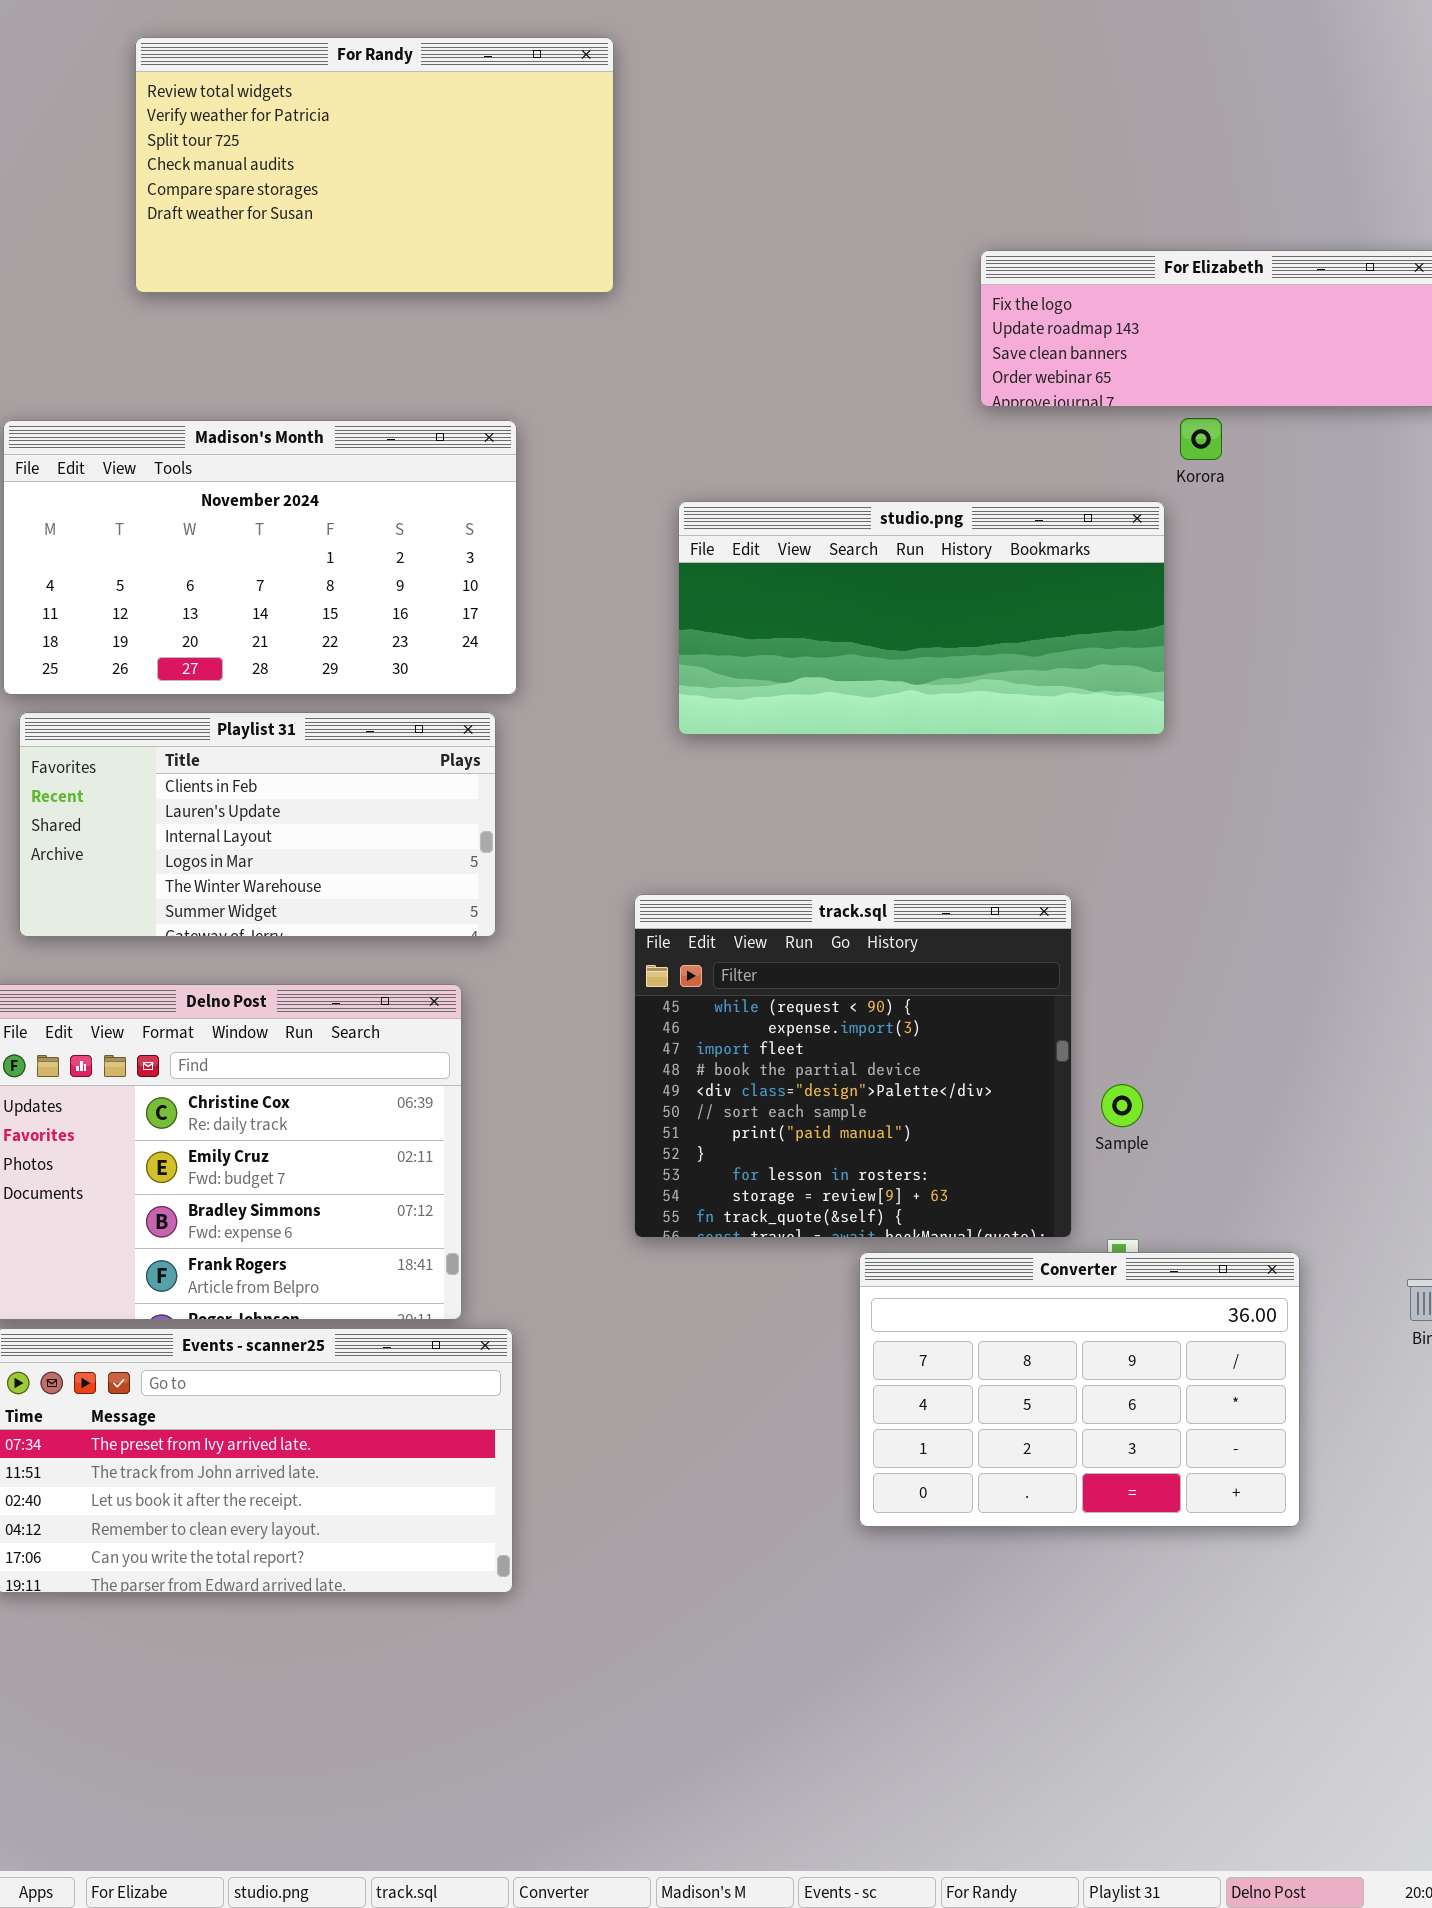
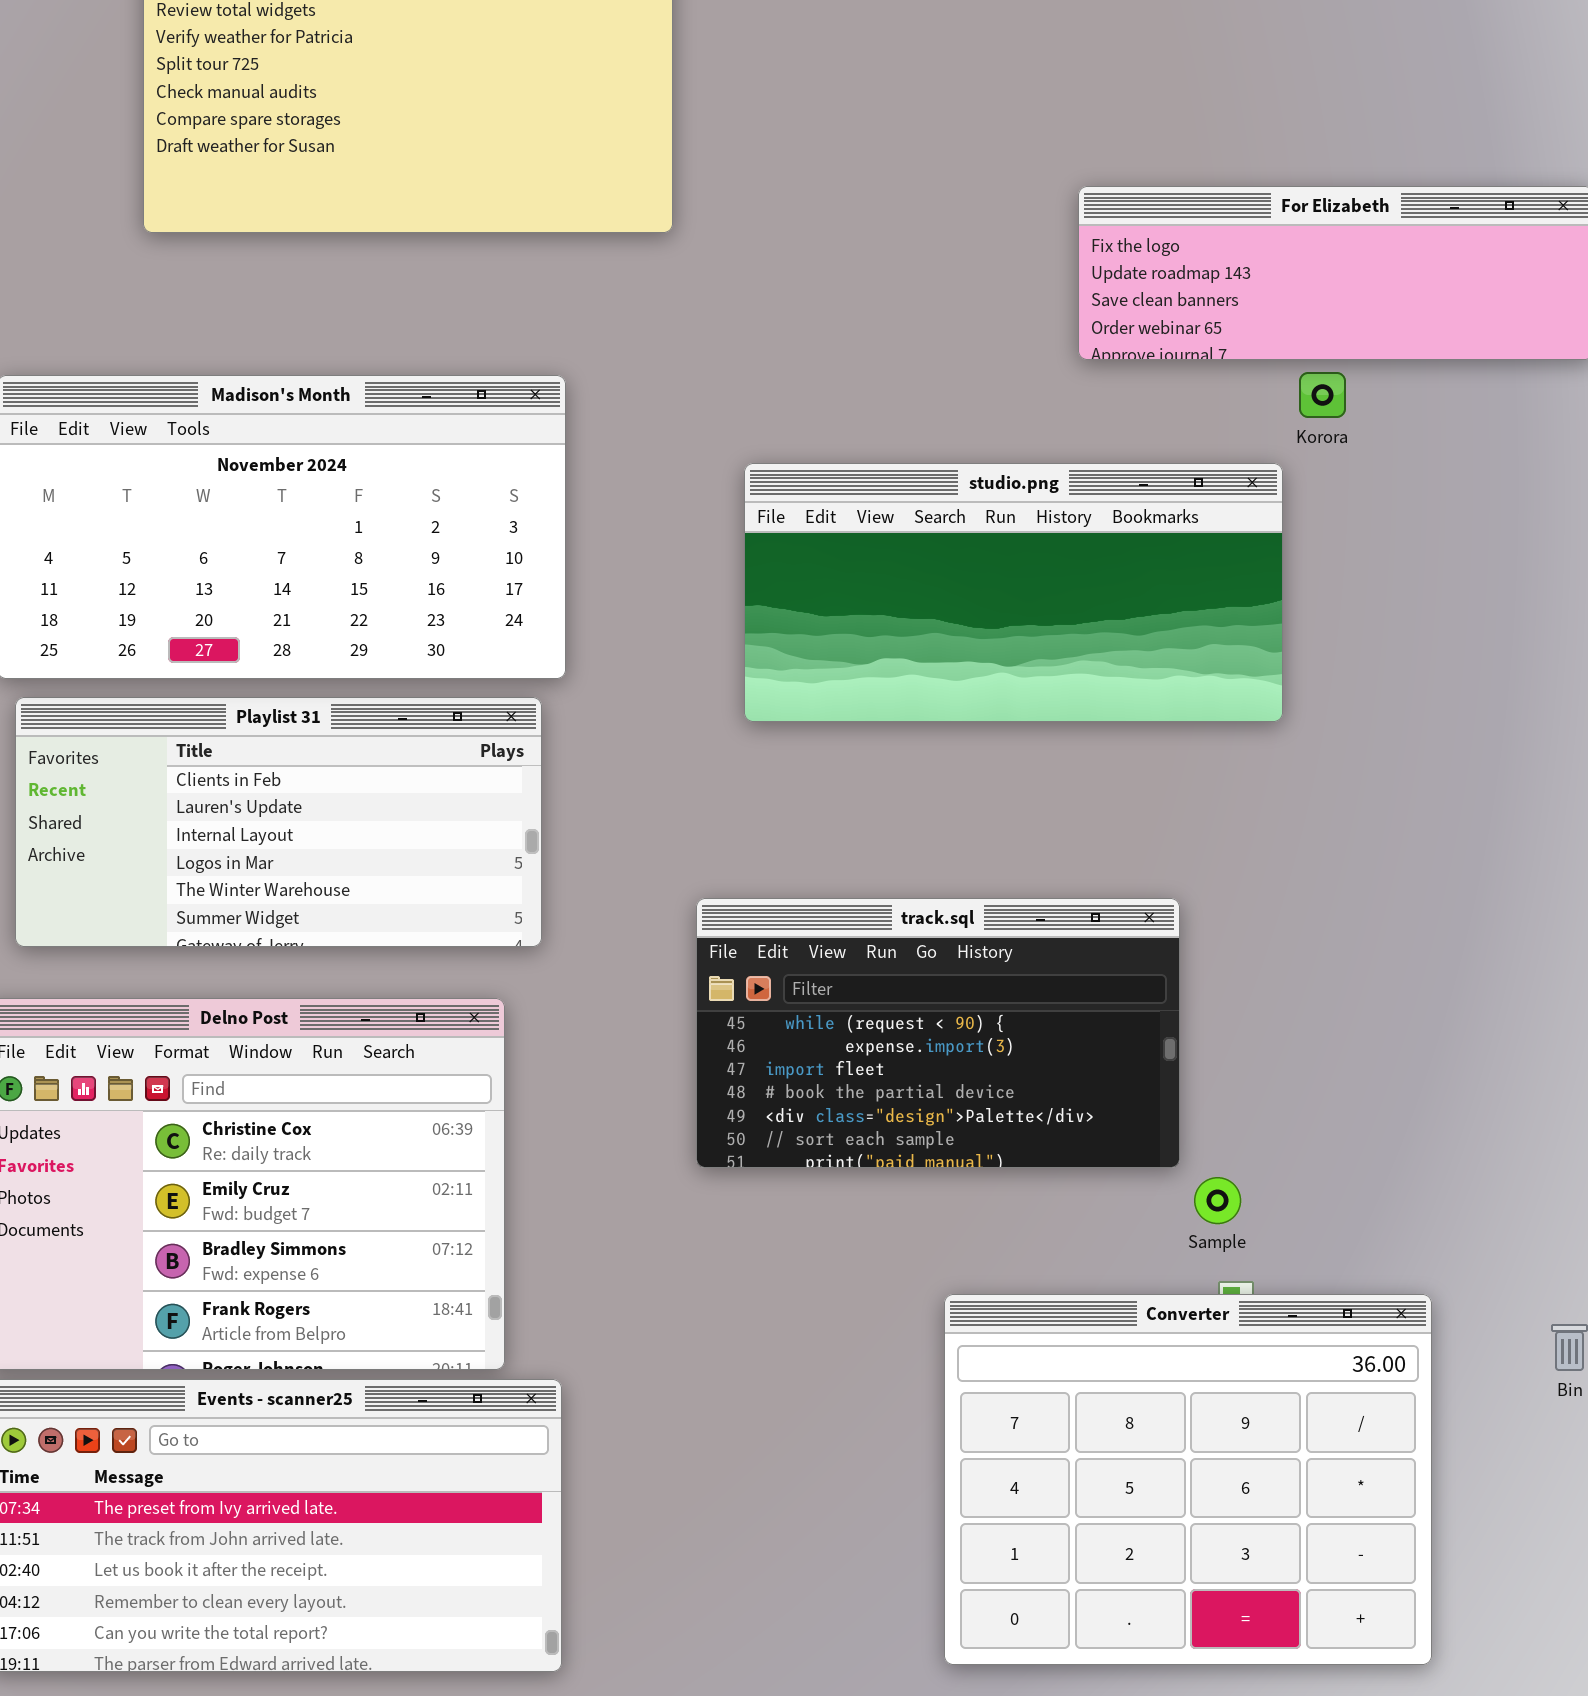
track.sql: [634,894,1072,1238] -> [696,898,1180,1168], resized
Sample: [1101,1084,1143,1127] -> [1194,1177,1241,1224], moved
Converter: [859,1252,1300,1527] -> [944,1294,1432,1665], resized

